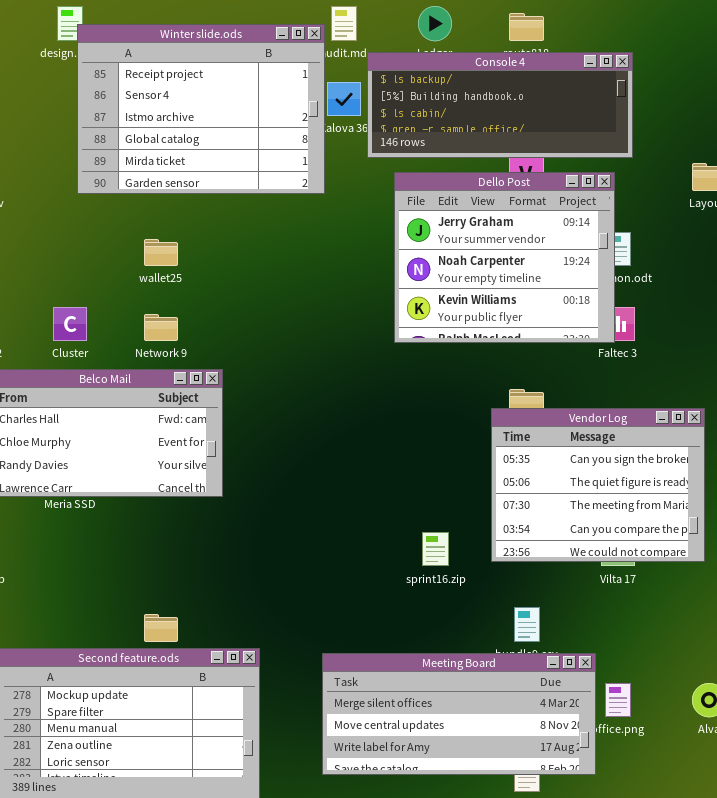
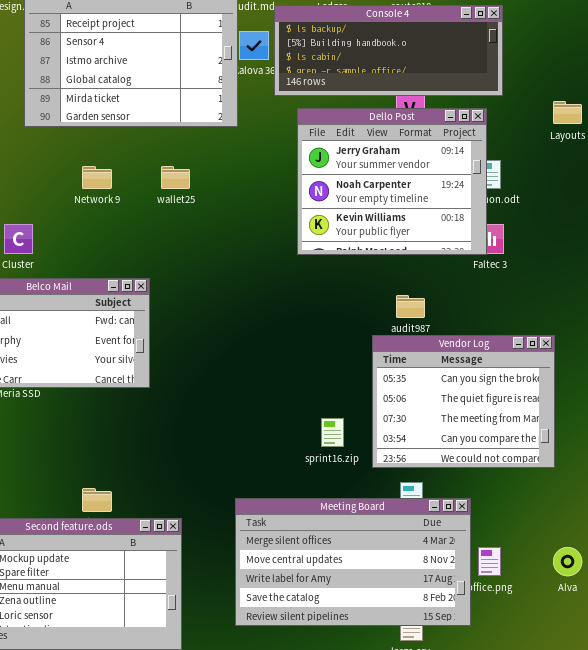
wallet25: [144,239,178,266] -> [161,166,190,189], moved
Network 9: [144,314,178,341] -> [82,166,112,189], moved
Vendor Log: [491,408,705,562] -> [372,335,555,468], moved
Meeting Board: [322,653,596,775] -> [235,498,471,626], resized

